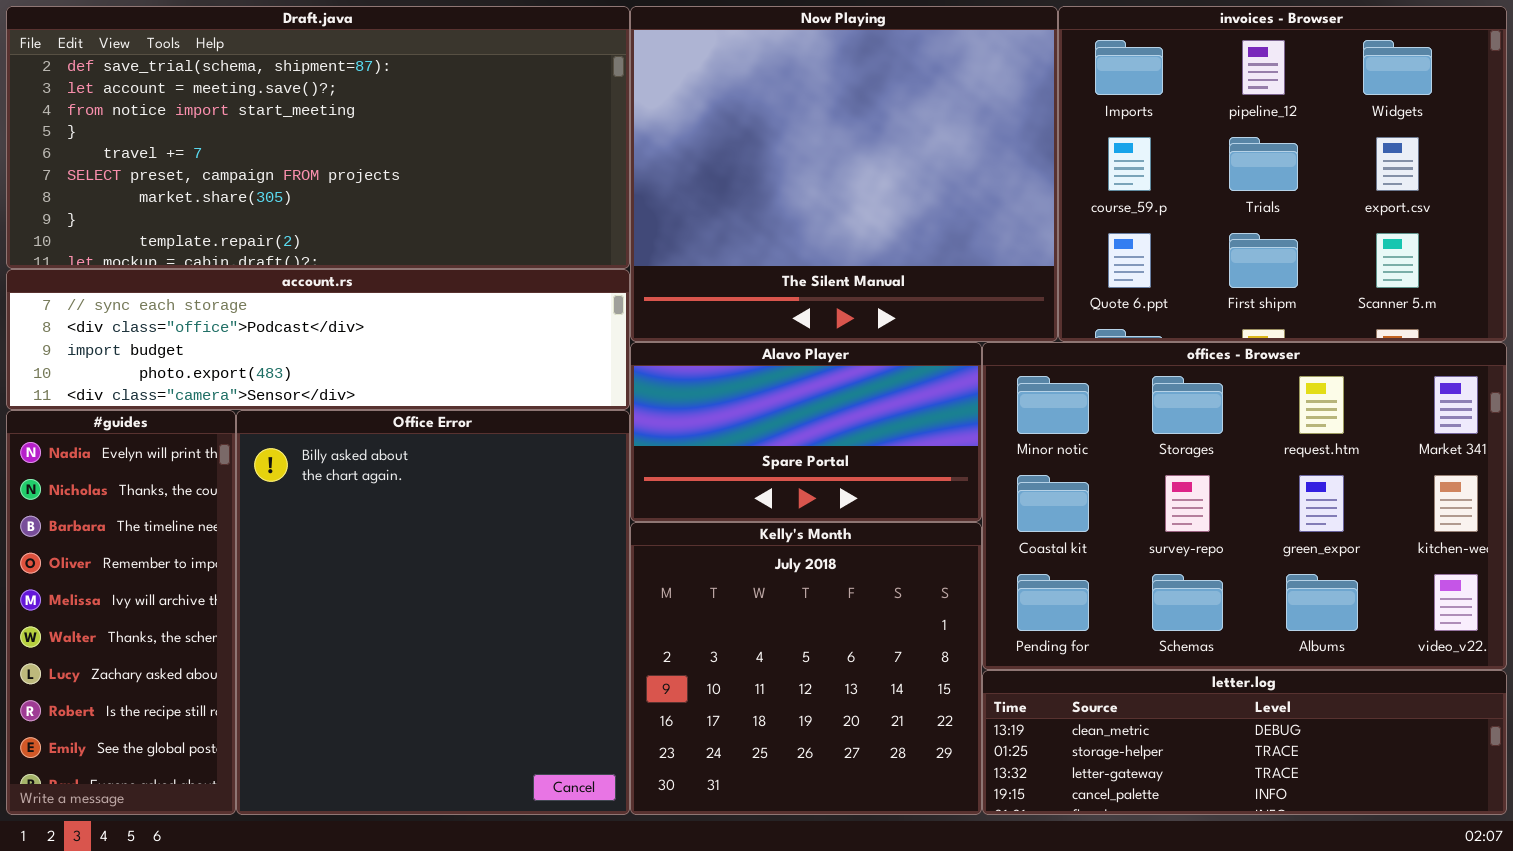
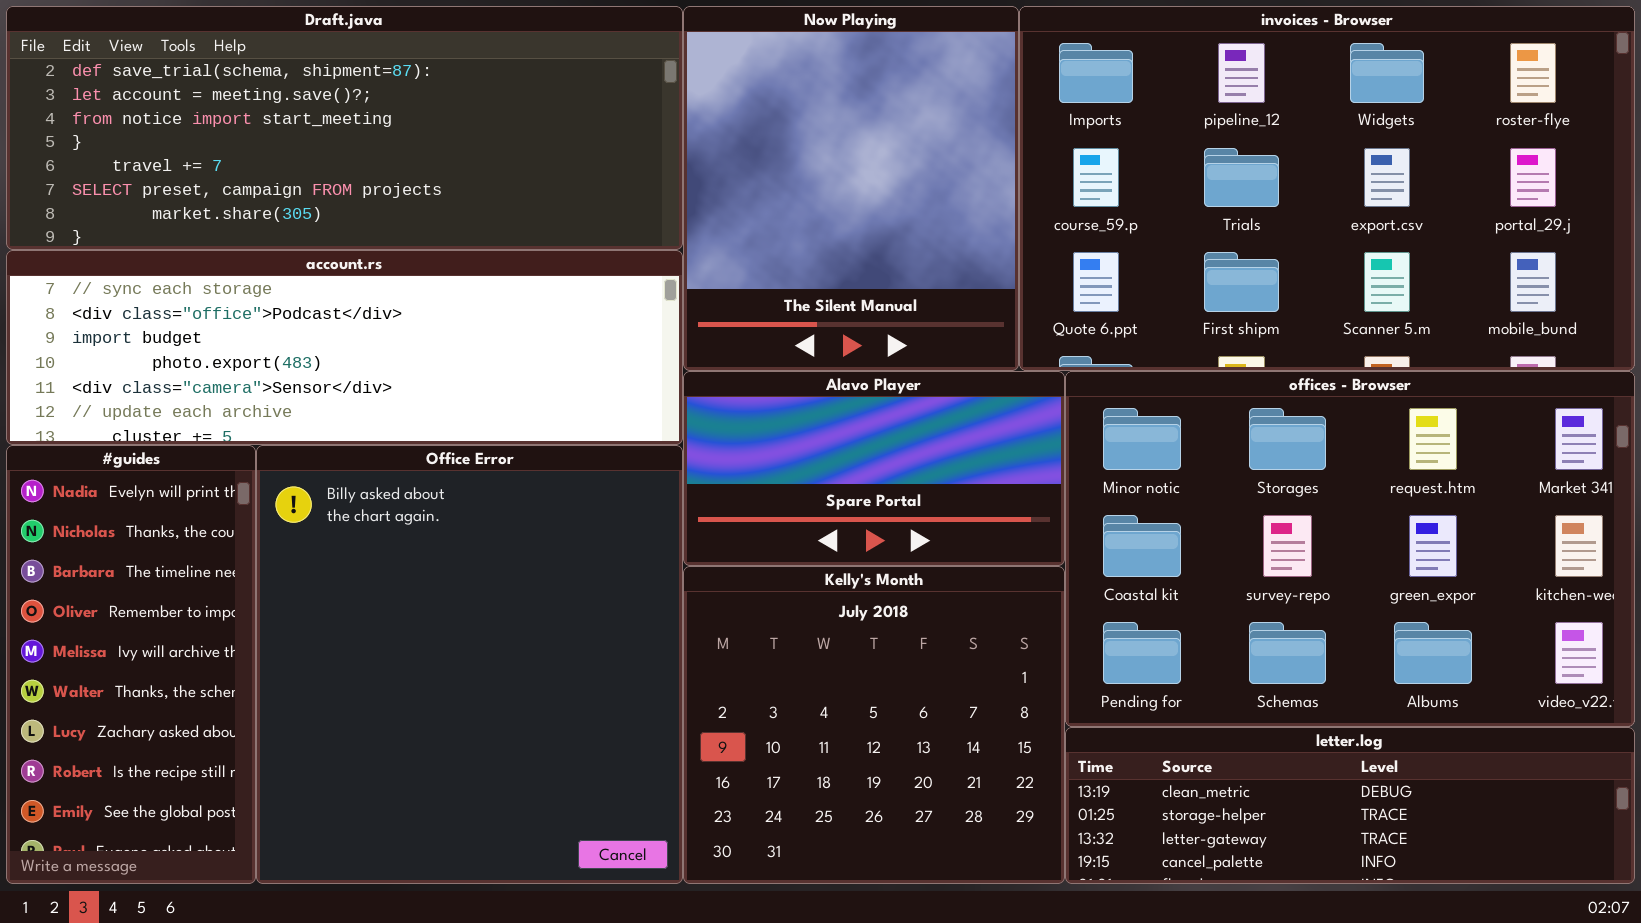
Draft.java: [6,6,630,269] -> [6,6,683,250], resized
Now Playing: [630,6,1058,342] -> [683,6,1019,371], resized
invoices - Browser: [1058,6,1507,342] -> [1019,6,1635,371], resized
account.rs: [6,269,630,410] -> [6,250,683,445], resized

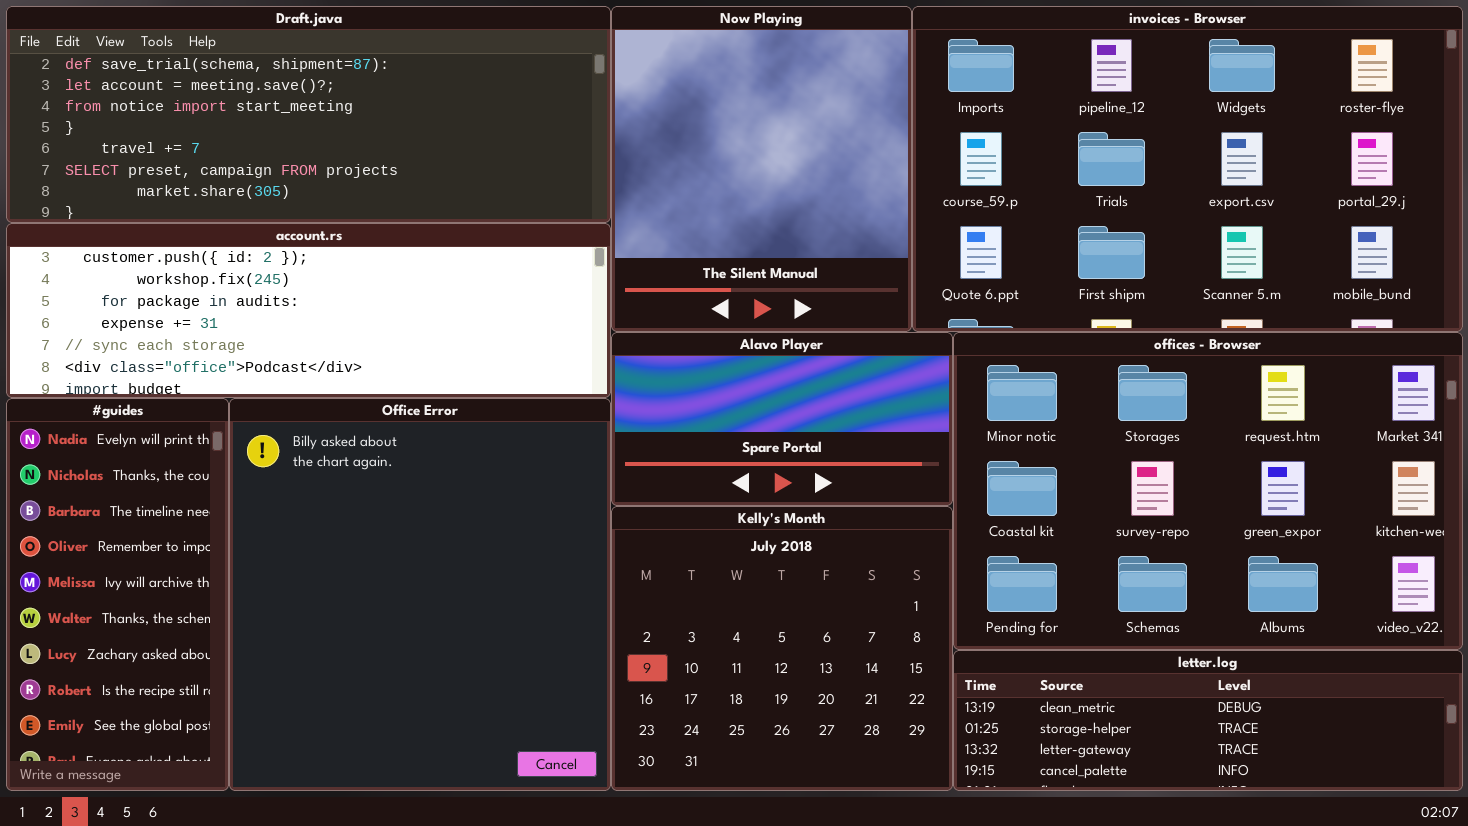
account.rs: [6,250,683,445] -> [6,223,611,398], scrolled up 4 rows

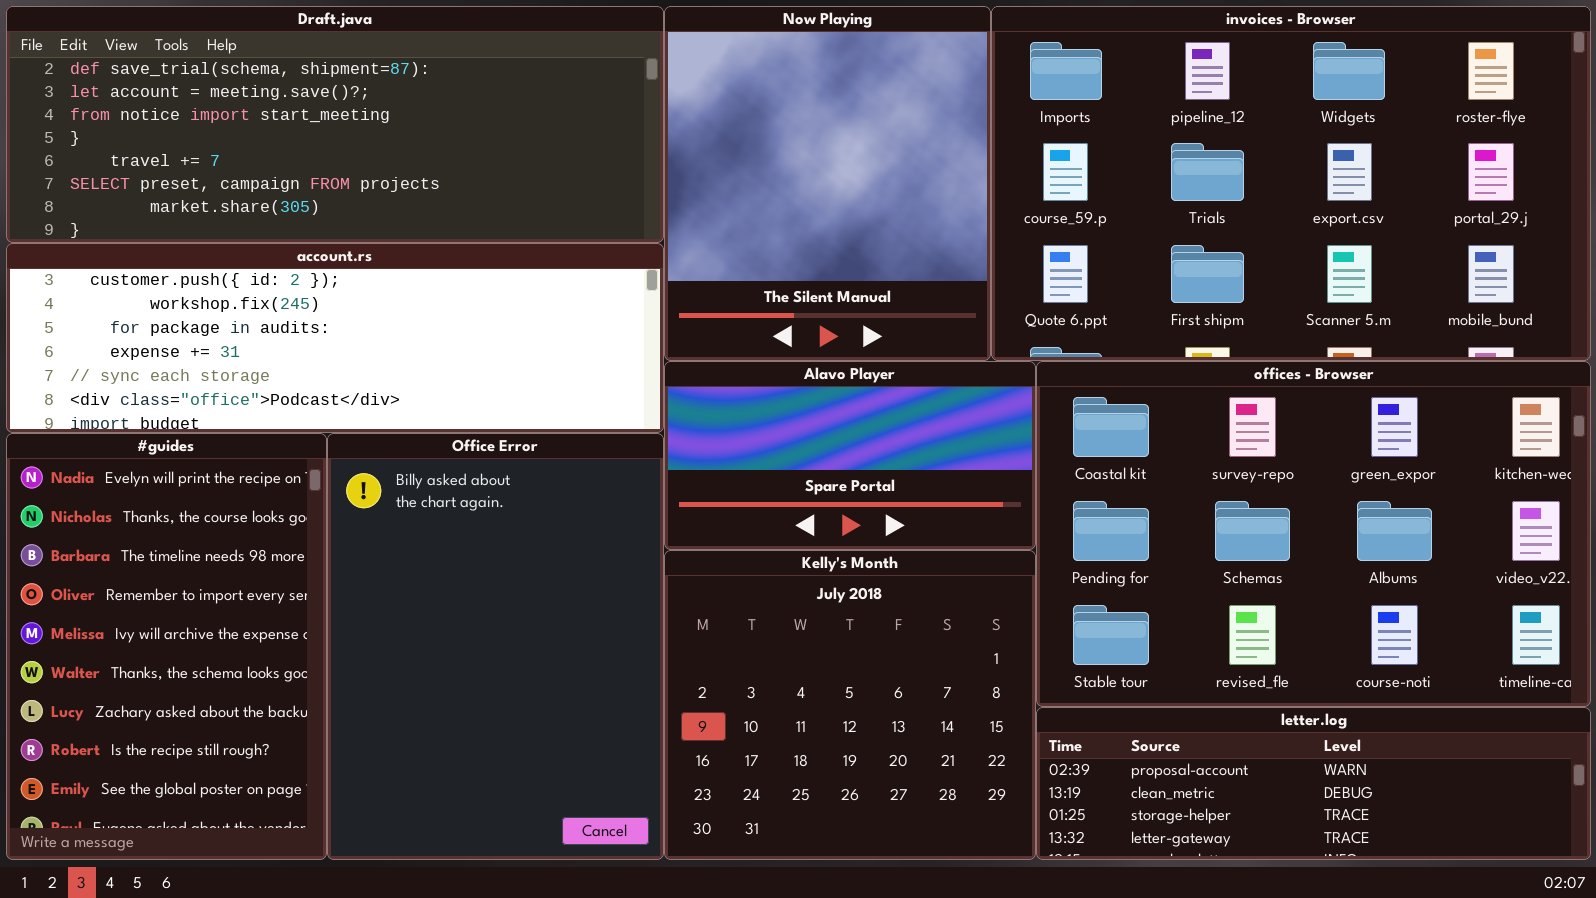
offices - Browser: [953,332,1463,650] -> [1036,361,1591,707], scrolled down 1 row
#guides: [6,398,229,791] -> [6,433,327,860], resized
Office Error: [229,398,611,791] -> [327,433,664,860], resized
letter.log: [953,650,1463,791] -> [1036,707,1591,860], scrolled up 1 row

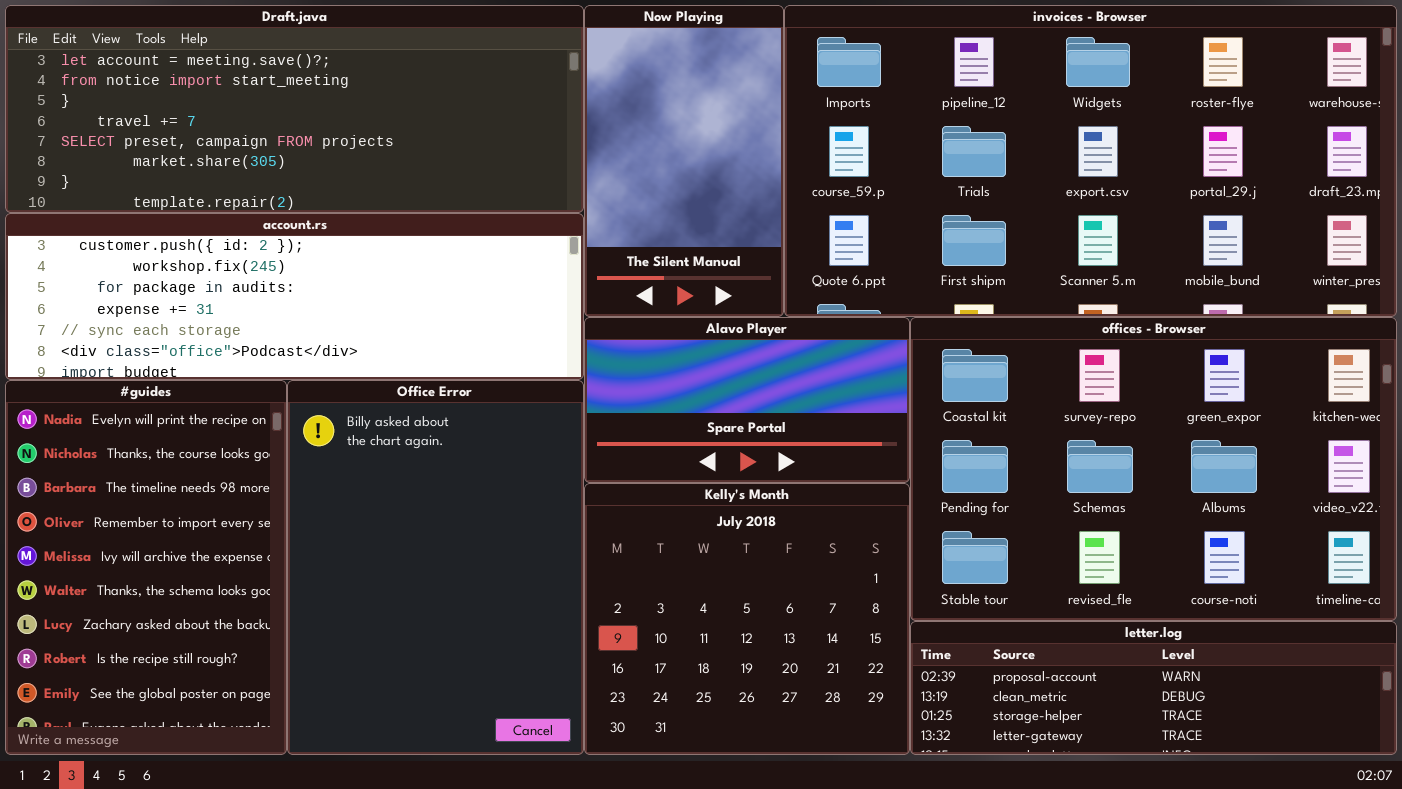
Draft.java: [6,6,664,243] -> [5,5,584,213], scrolled down 1 row
Now Playing: [664,6,991,361] -> [584,5,784,317], resized
invoices - Browser: [991,6,1591,361] -> [784,5,1397,317], resized

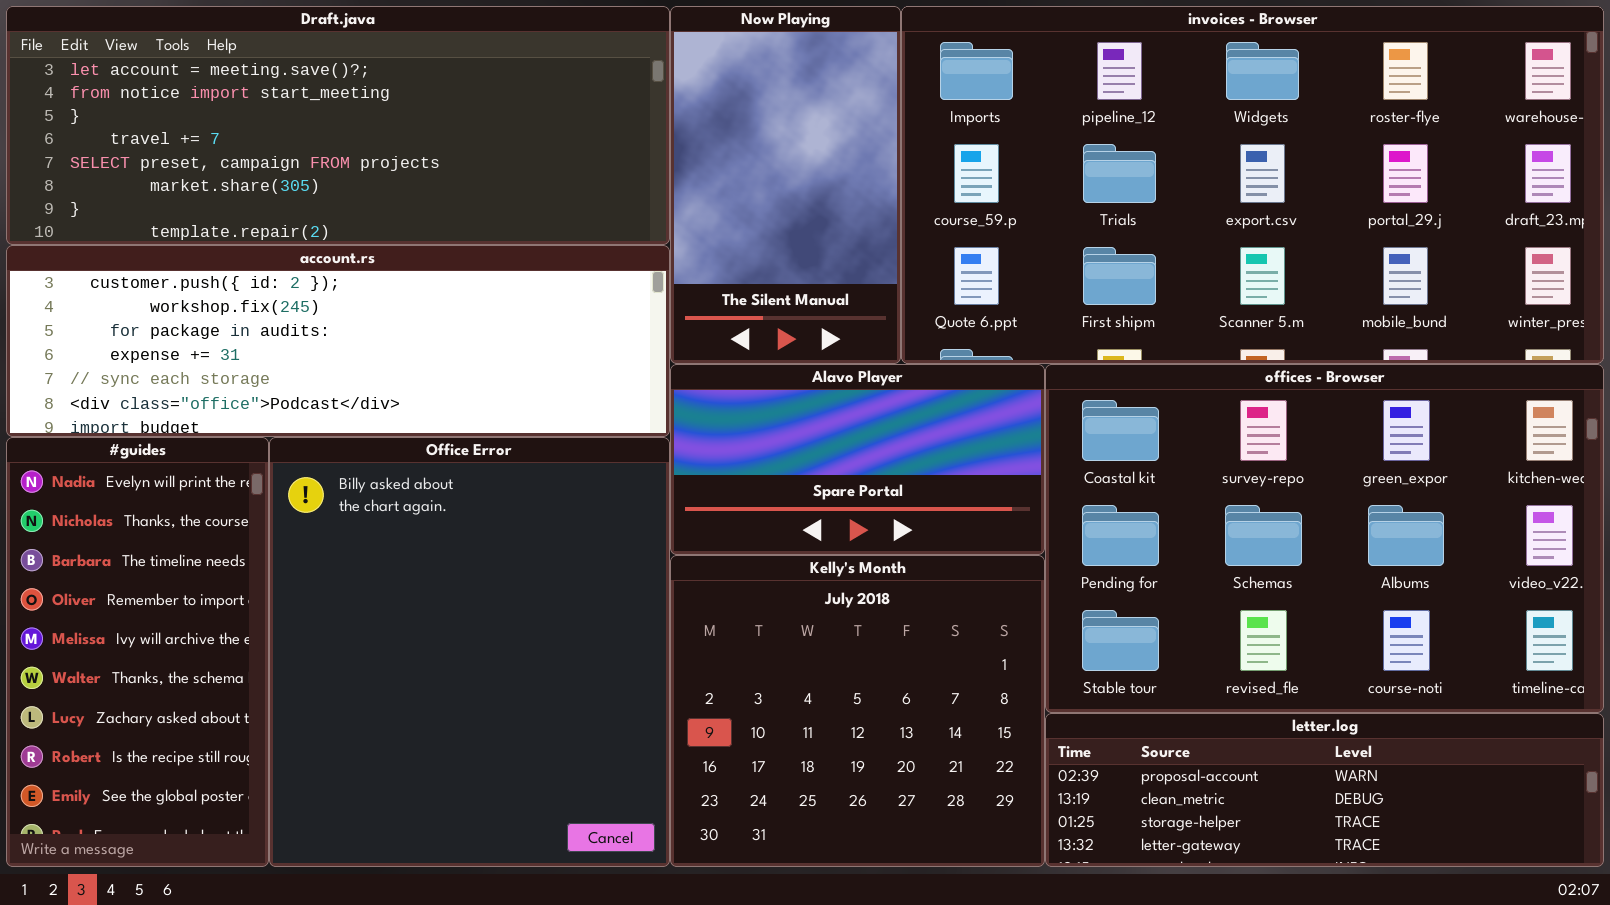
#guides: [5,380,287,755] -> [6,437,269,867], resized
Office Error: [287,380,584,755] -> [269,437,670,867], resized

